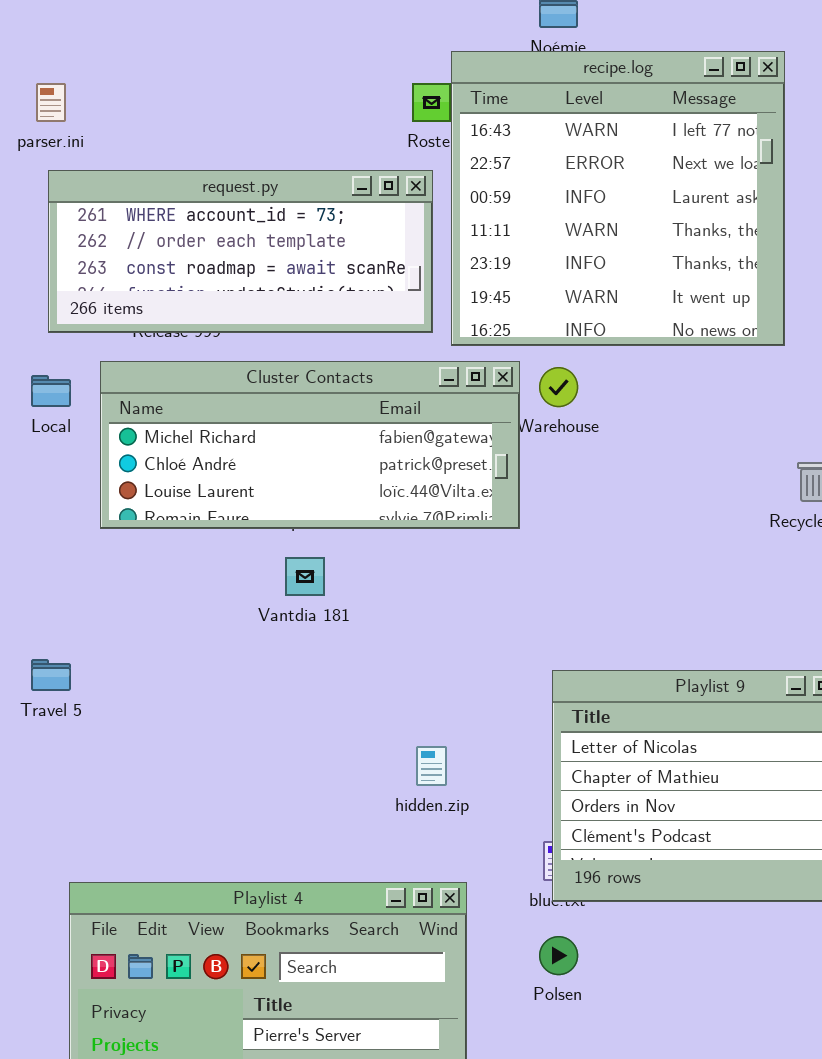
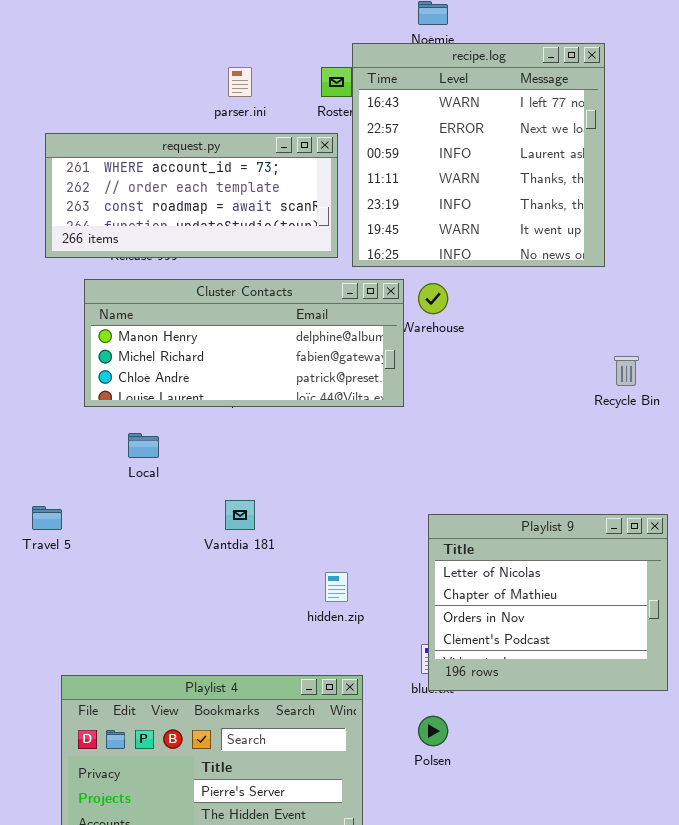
parser.ini: [36,83,66,122] -> [228,67,252,97], moved
Cluster Contacts: [100,361,520,529] -> [84,279,404,407], scrolled up 1 row
Local: [31,375,71,407] -> [128,433,159,458], moved
Vantdia 181: [285,557,325,596] -> [225,500,255,530], moved

